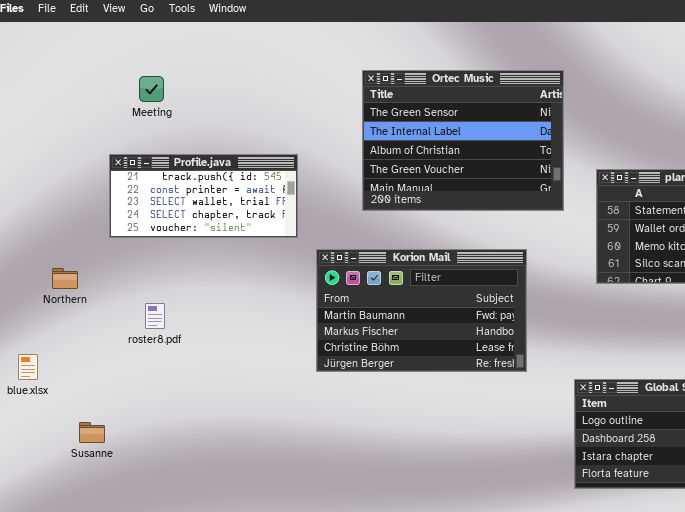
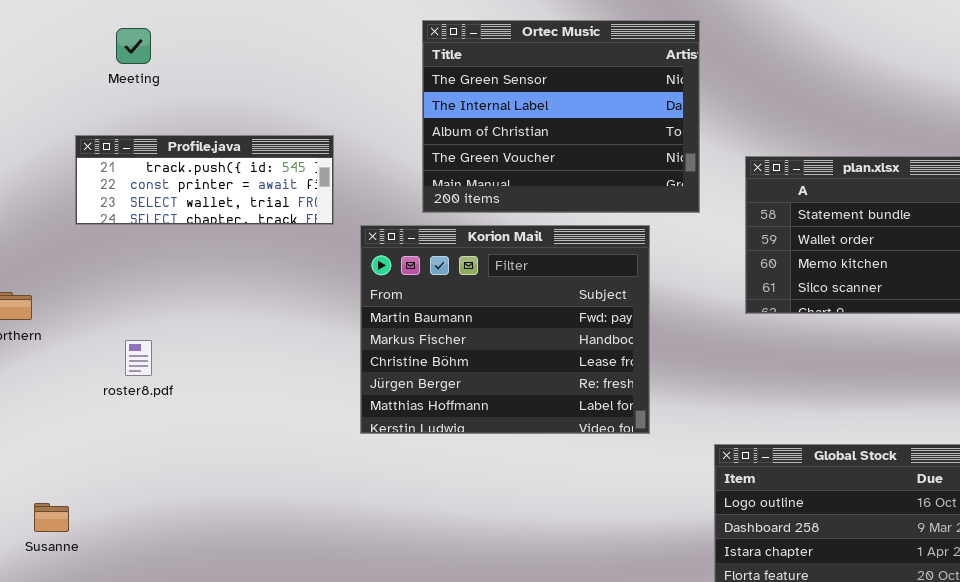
Profile.java: [109,154,298,238] -> [75,135,334,225], resized
Korion Mail: [316,249,527,372] -> [360,225,650,434], resized

